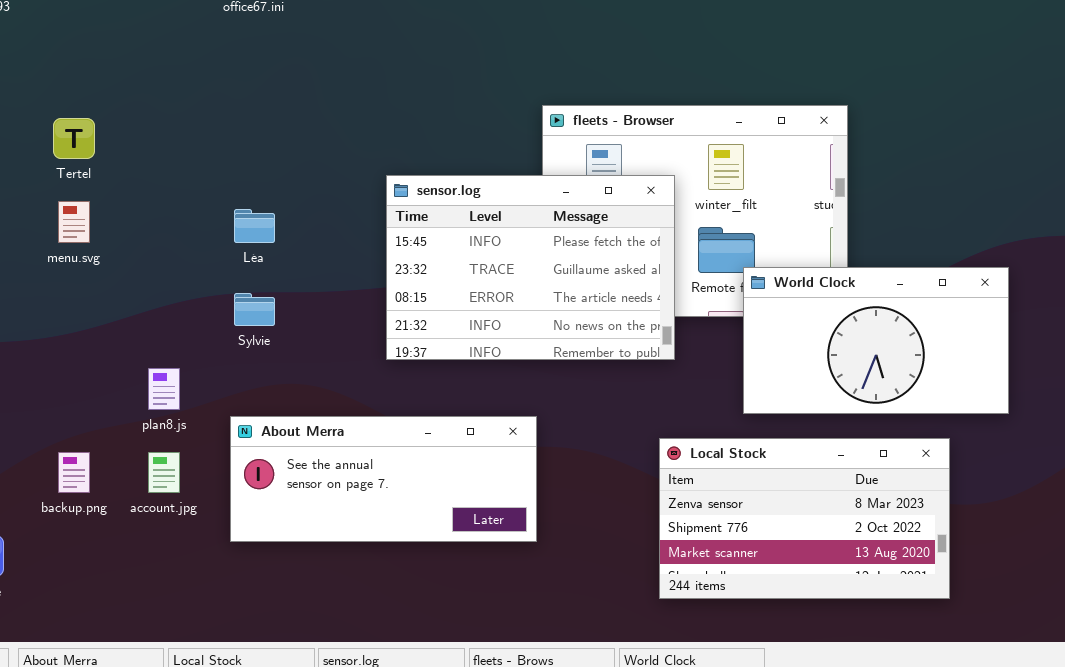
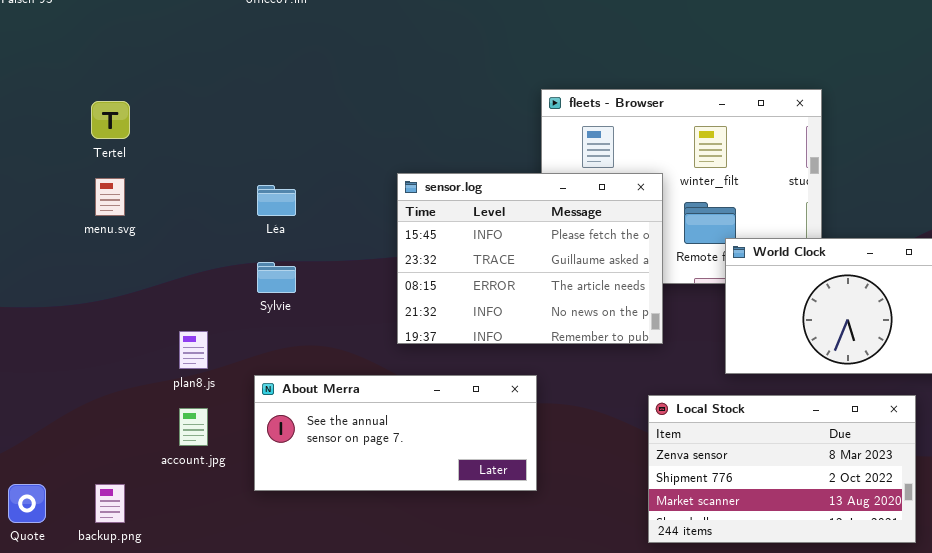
sensor.log: [386,175,675,360] -> [397,173,663,344], moved
backup.png: [58,452,90,493] -> [95,484,125,523], moved

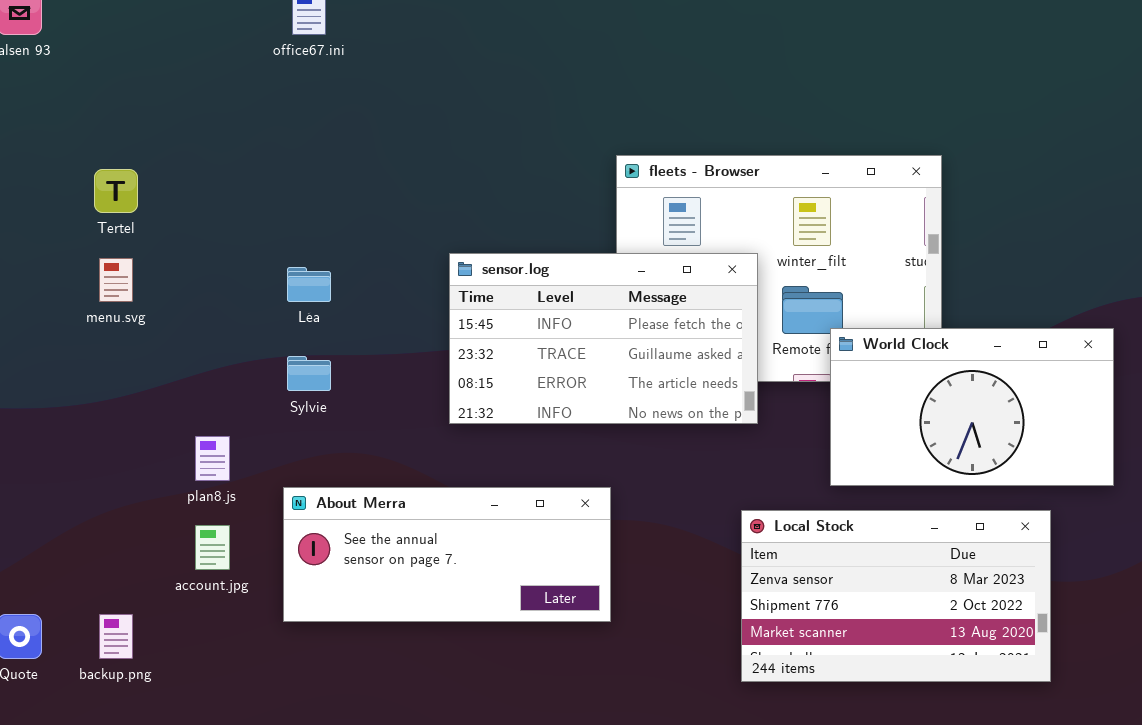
sensor.log: [397,173,663,344] -> [449,253,758,424], resized

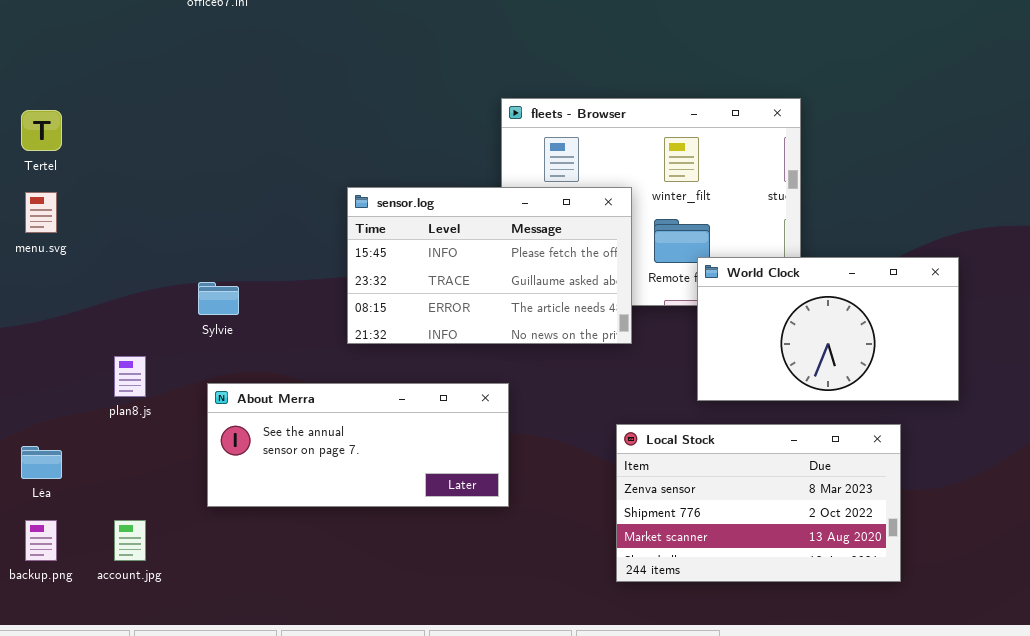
Léa: [287,267,331,302] -> [21,446,62,479], moved
About Merra: [283,487,611,622] -> [207,383,509,507], moved
account.jpg: [195,525,230,570] -> [114,520,146,561], moved

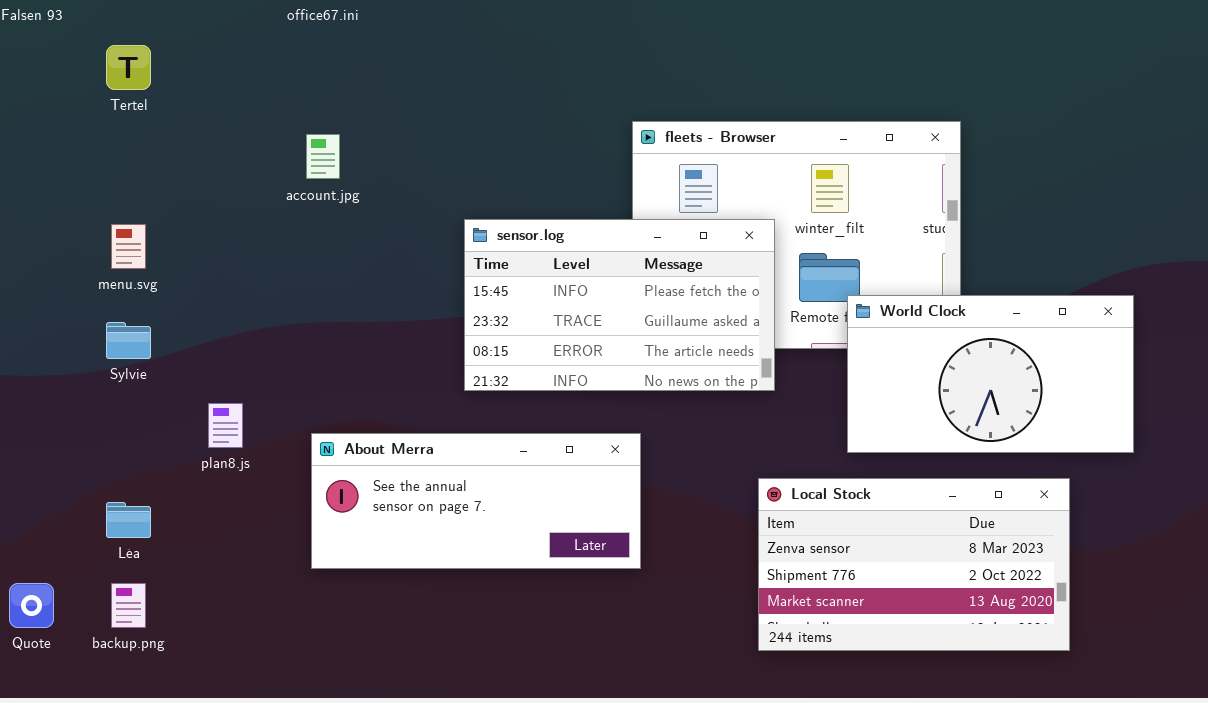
Tertel: [21,110,62,151] -> [106,45,151,90], moved
Sylvie: [198,282,239,315] -> [106,322,151,359], moved
account.jpg: [114,520,146,561] -> [306,134,340,179], moved

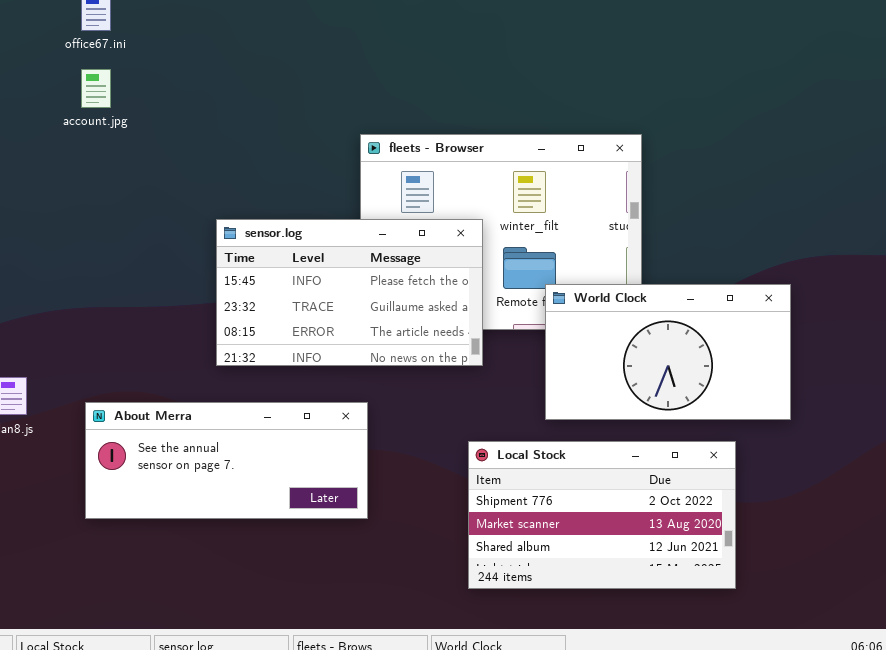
account.jpg: [306,134,340,179] -> [81,69,111,108], moved
Local Stock: [758,478,1070,651] -> [468,441,736,589], scrolled down 1 row

